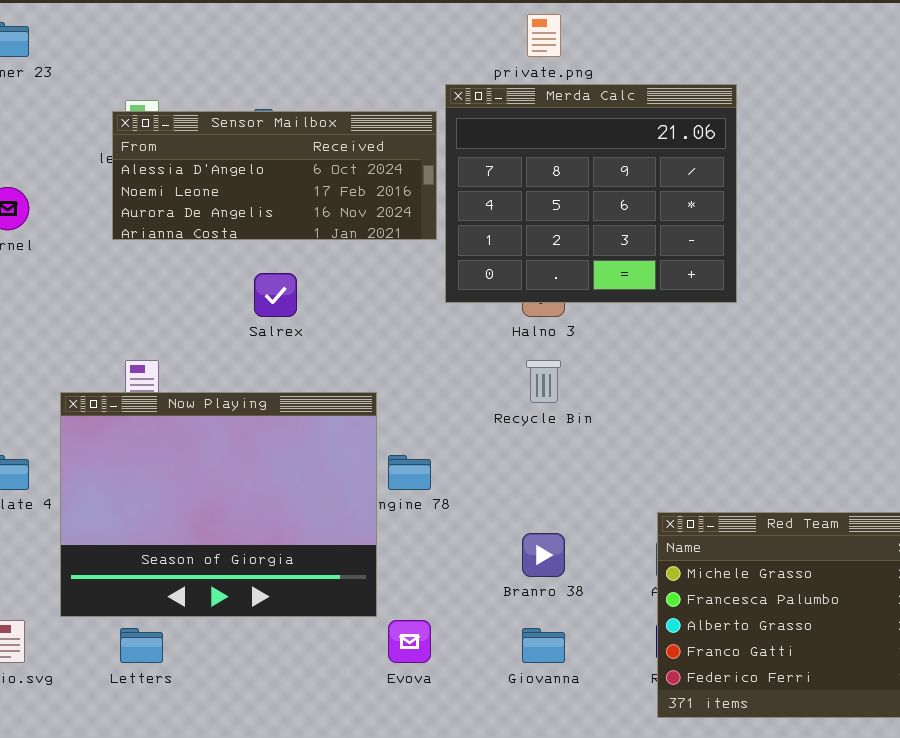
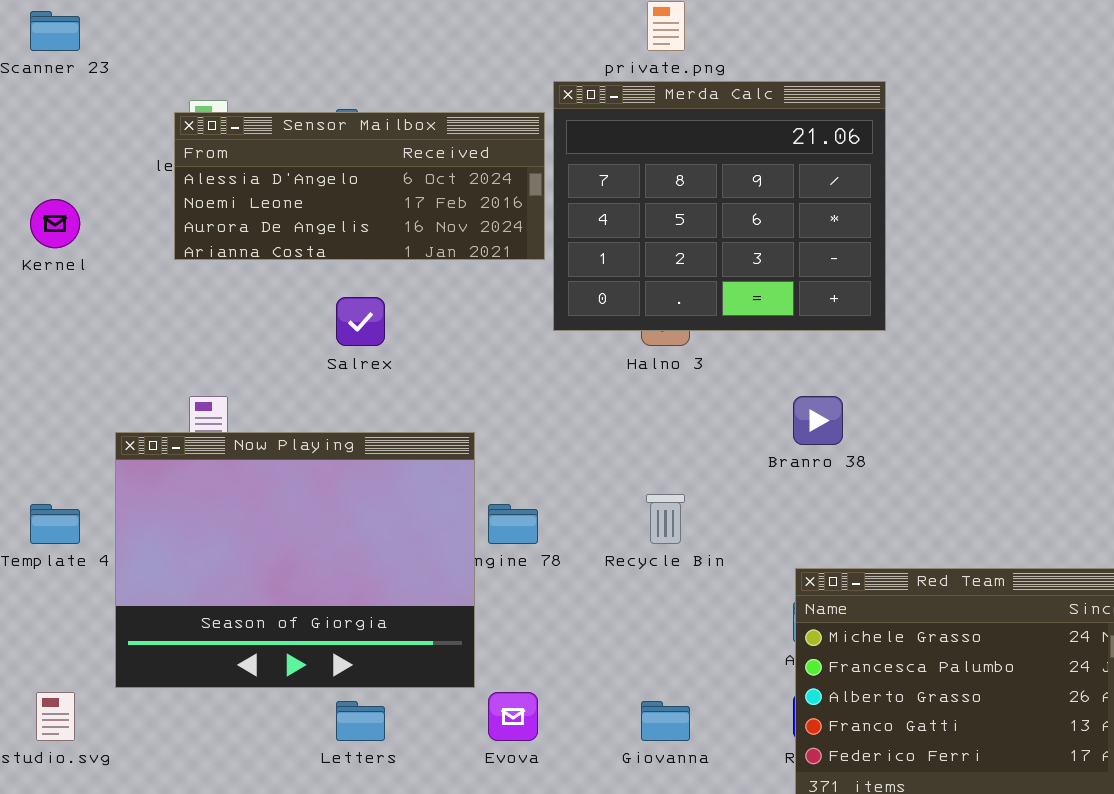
Recycle Bin: [526,360,561,403] -> [646,494,685,544], moved
Branro 38: [522,533,565,577] -> [793,396,843,445], moved
Letters: [120,628,163,663] -> [336,701,385,741], moved

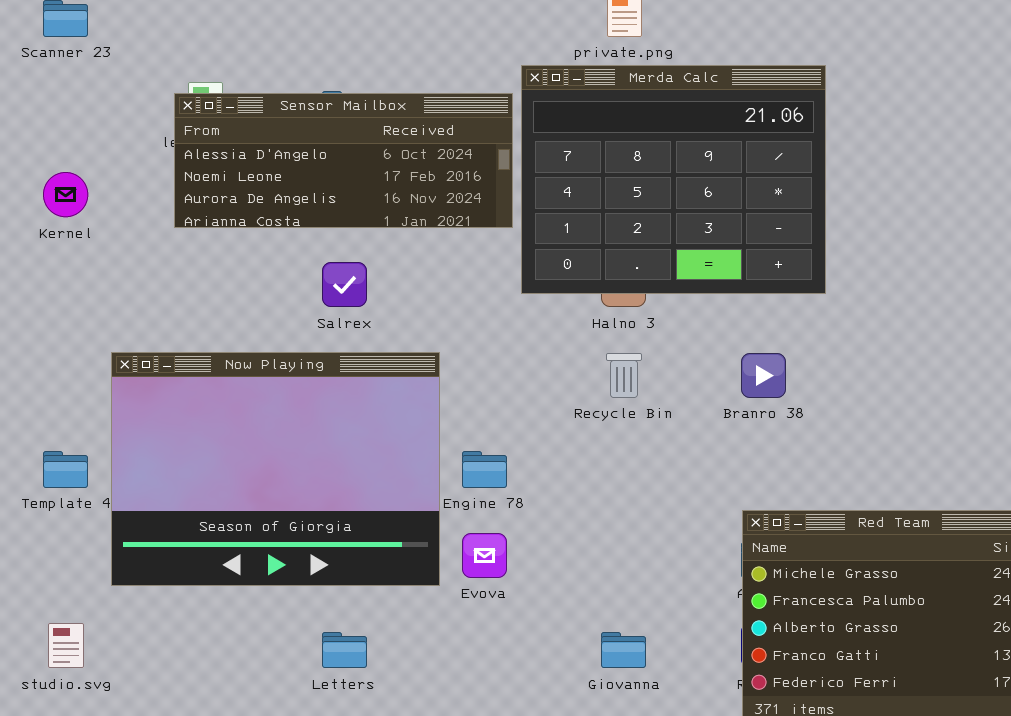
Now Playing: [115,432,475,688] -> [111,352,440,586], moved
Recycle Bin: [646,494,685,544] -> [606,353,642,398], moved
Evova: [488,692,538,741] -> [462,533,507,578], moved

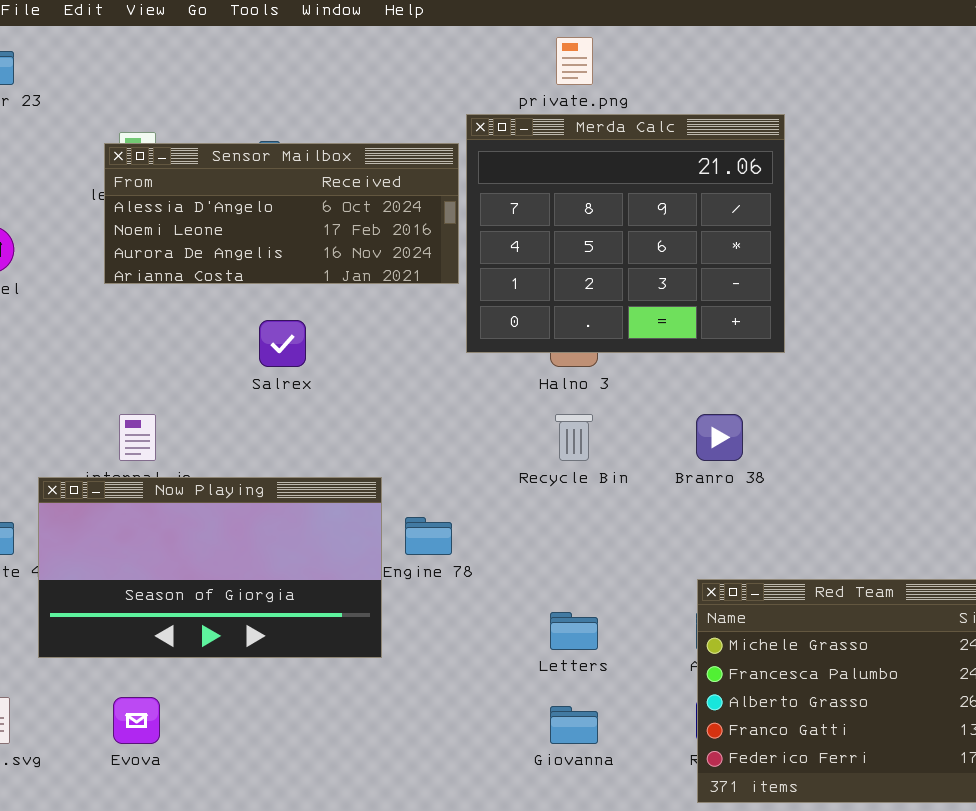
Now Playing: [111,352,440,586] -> [38,477,382,658], resized
Evova: [462,533,507,578] -> [113,697,160,744], moved
Letters: [322,632,367,668] -> [550,612,598,650], moved

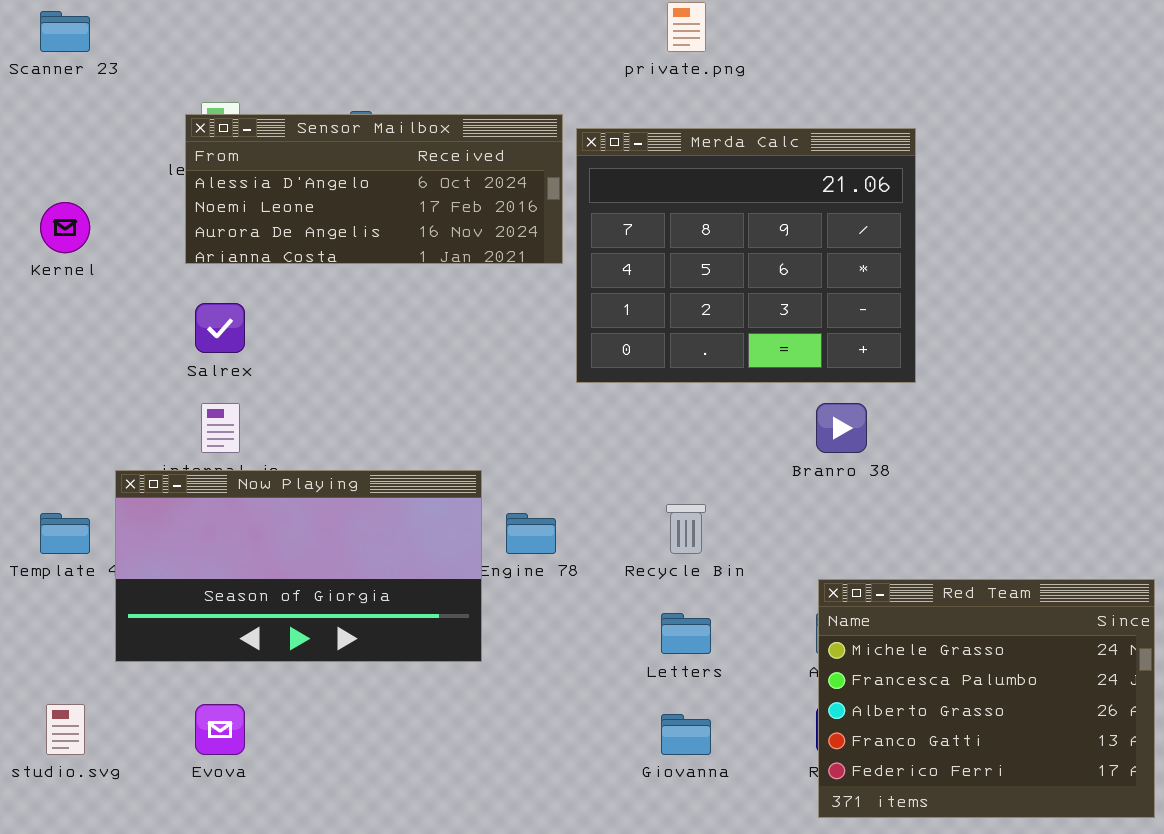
Merda Calc: [466,114,785,353] -> [576,128,916,383], moved
Salrex: [259,320,306,367] -> [195,303,245,353], moved
Recycle Bin: [555,414,593,461] -> [666,504,706,554], moved

